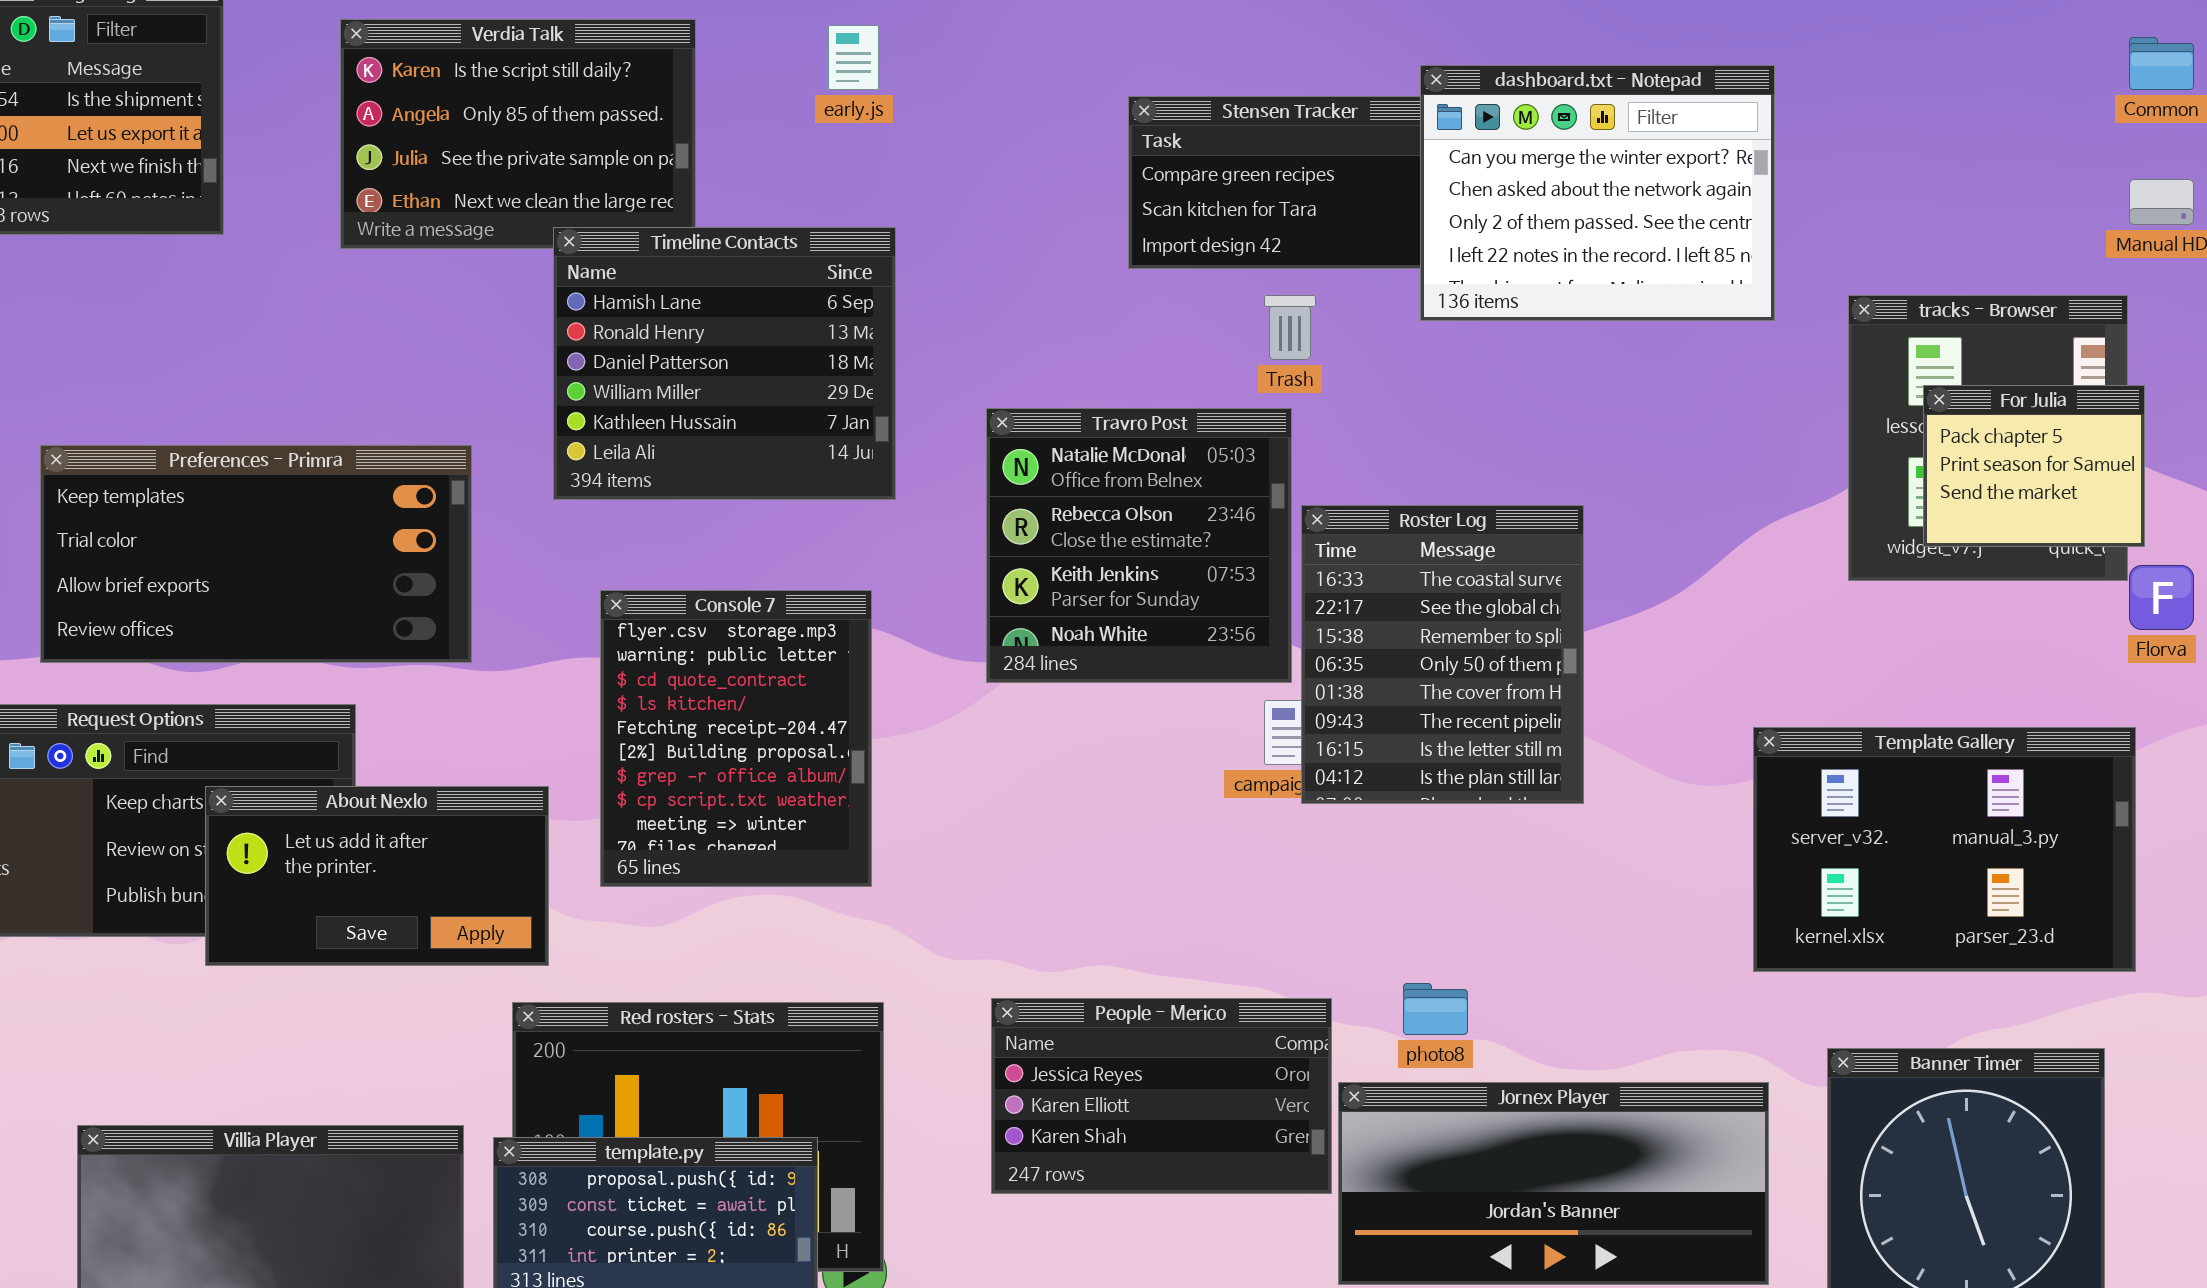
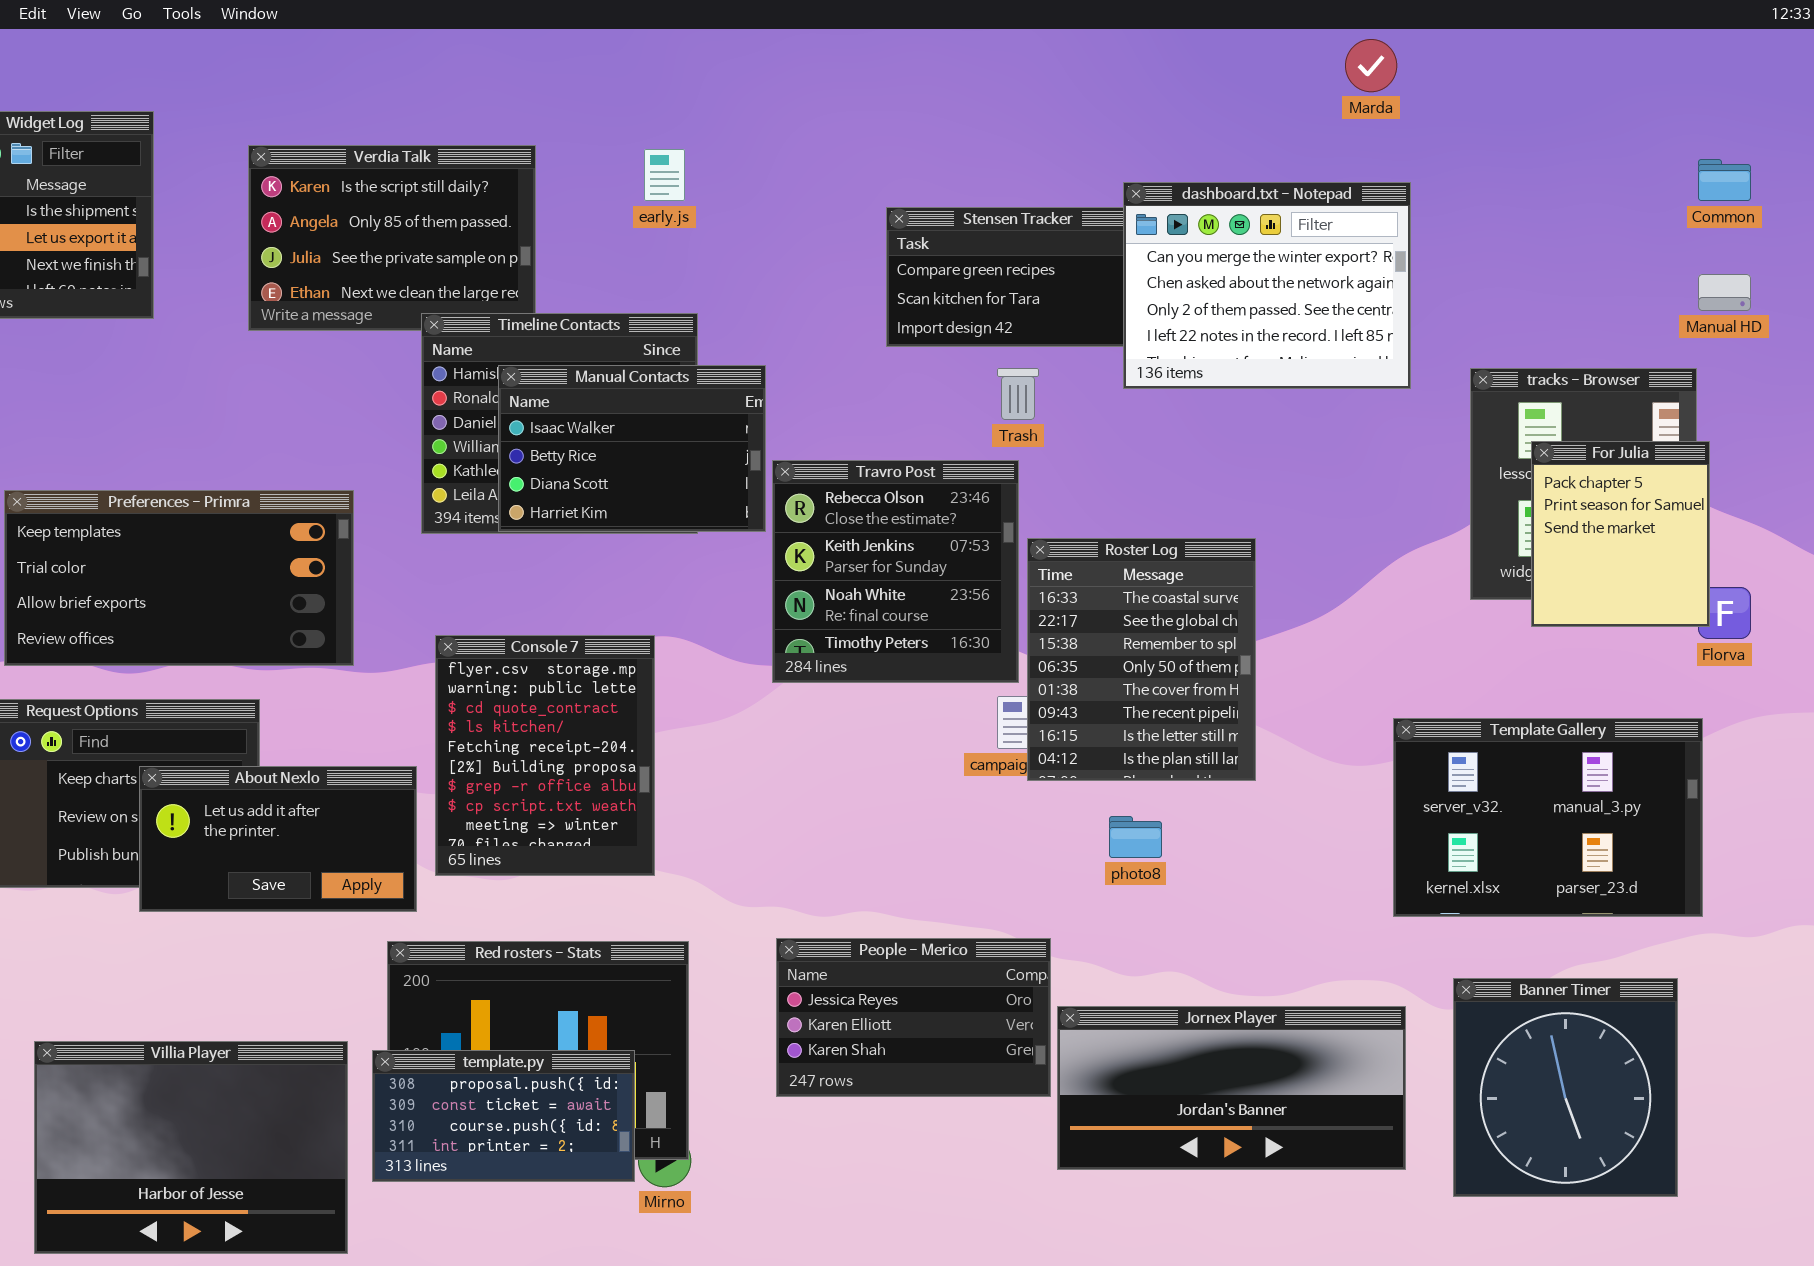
Manual Contacts: none -> [498,365,766,532], opened
For Julia: [1923,385,2145,547] -> [1531,441,1710,627], resized
Travro Post: [986,408,1292,683] -> [772,460,1019,683], scrolled down 1 row
Console 7: [600,590,872,887] -> [435,635,655,876], moved
photo8: [1403,983,1468,1035] -> [1109,816,1162,858], moved

